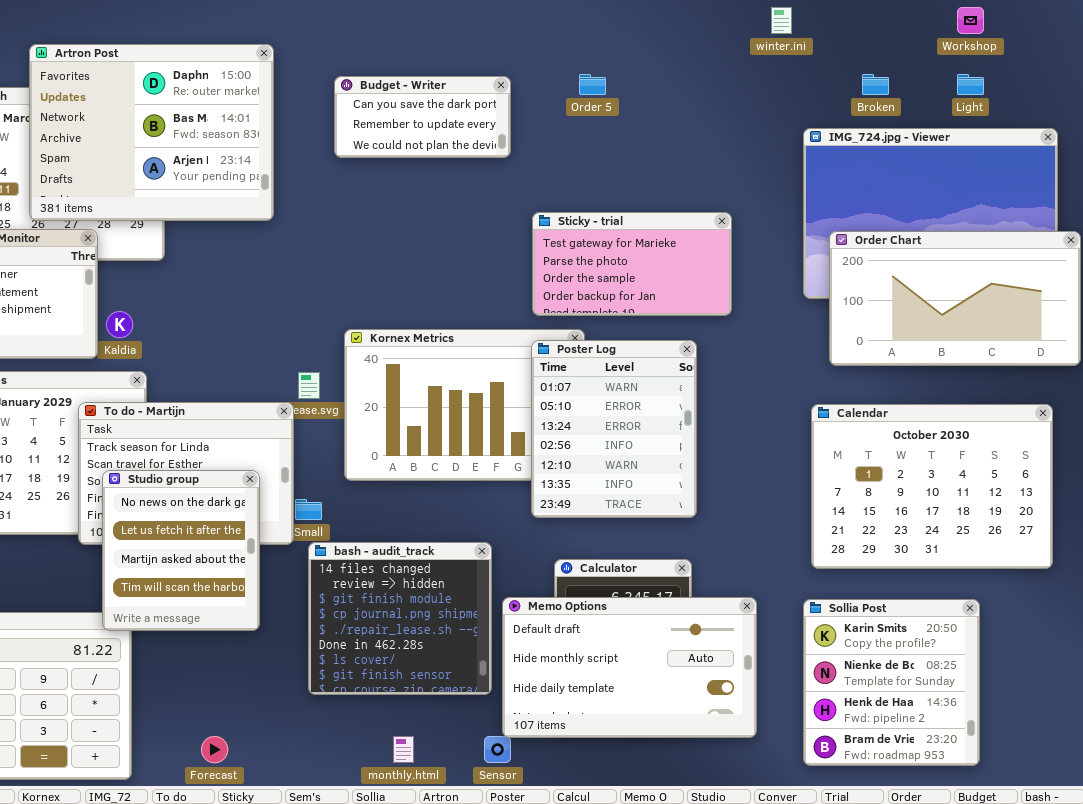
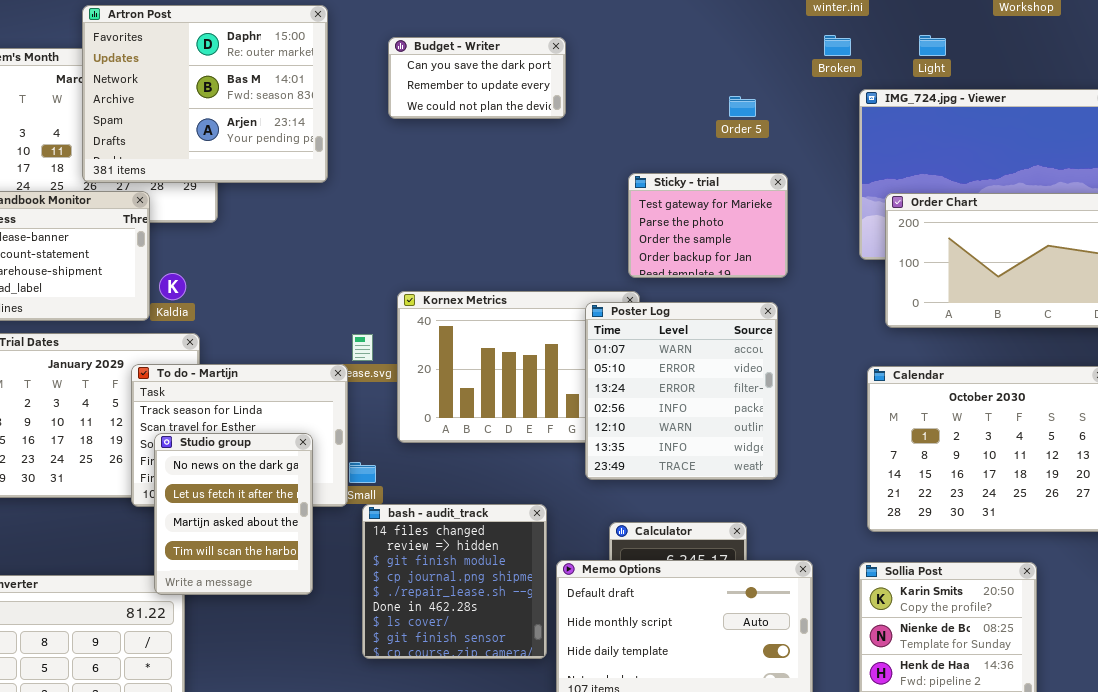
Order 5: [579,74,606,95] -> [729,96,756,117], moved
Broken: [862,74,889,95] -> [824,35,851,56], moved
Light: [957,74,984,95] -> [919,35,946,56], moved
Sticky - trial: [532,212,732,316] -> [628,173,788,278], resized
Poster Log: [531,340,697,518] -> [585,302,778,480], resized

